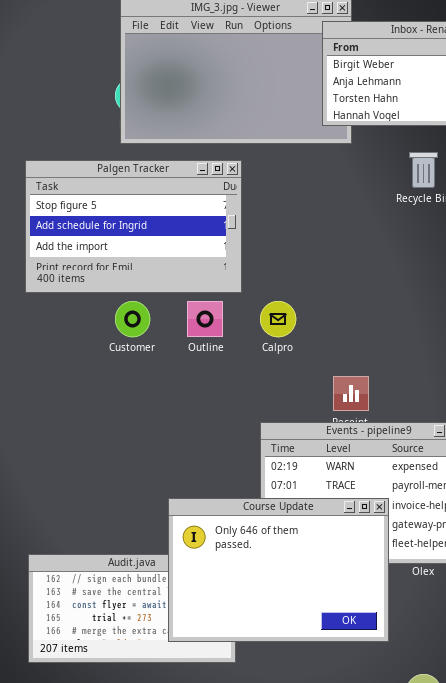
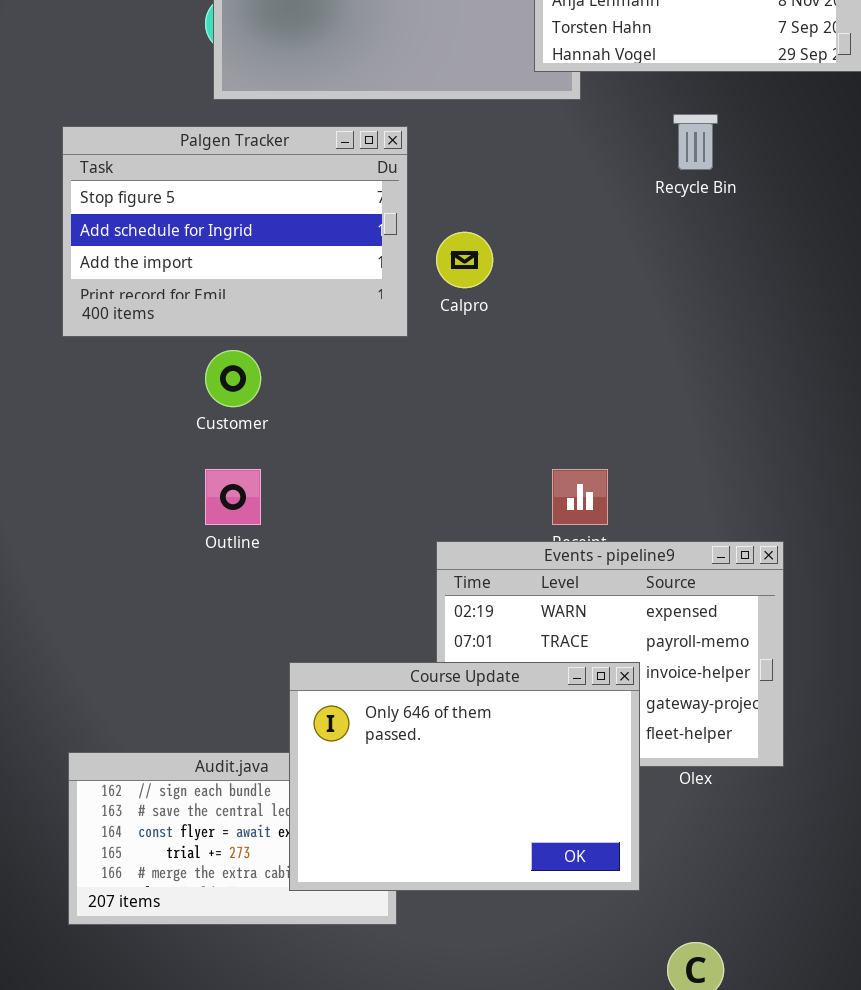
Outline: [187,301,223,337] -> [205,469,261,525], moved
Calpro: [260,301,296,337] -> [436,232,493,288], moved

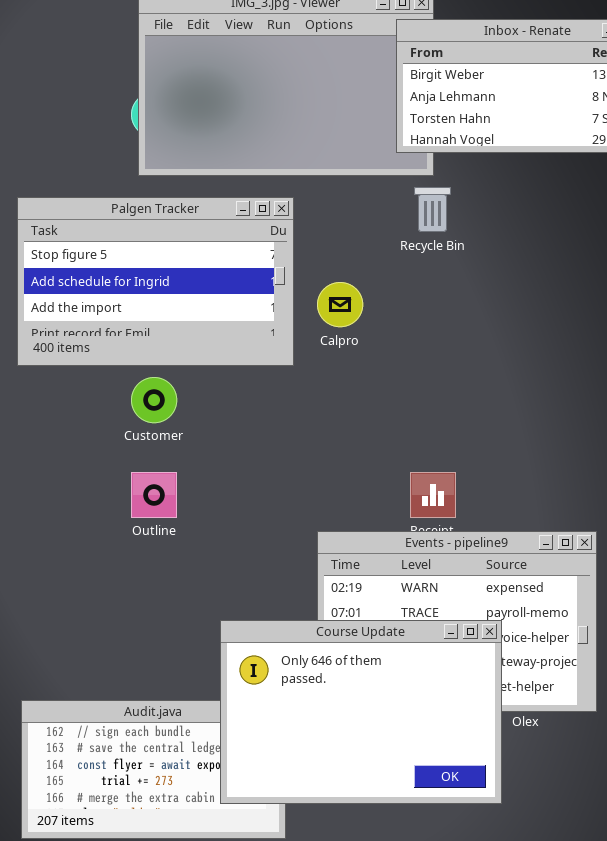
Recycle Bin: [673,114,718,170] -> [414,187,451,232], moved
Course Update: [289,662,640,891] -> [220,620,502,804], moved

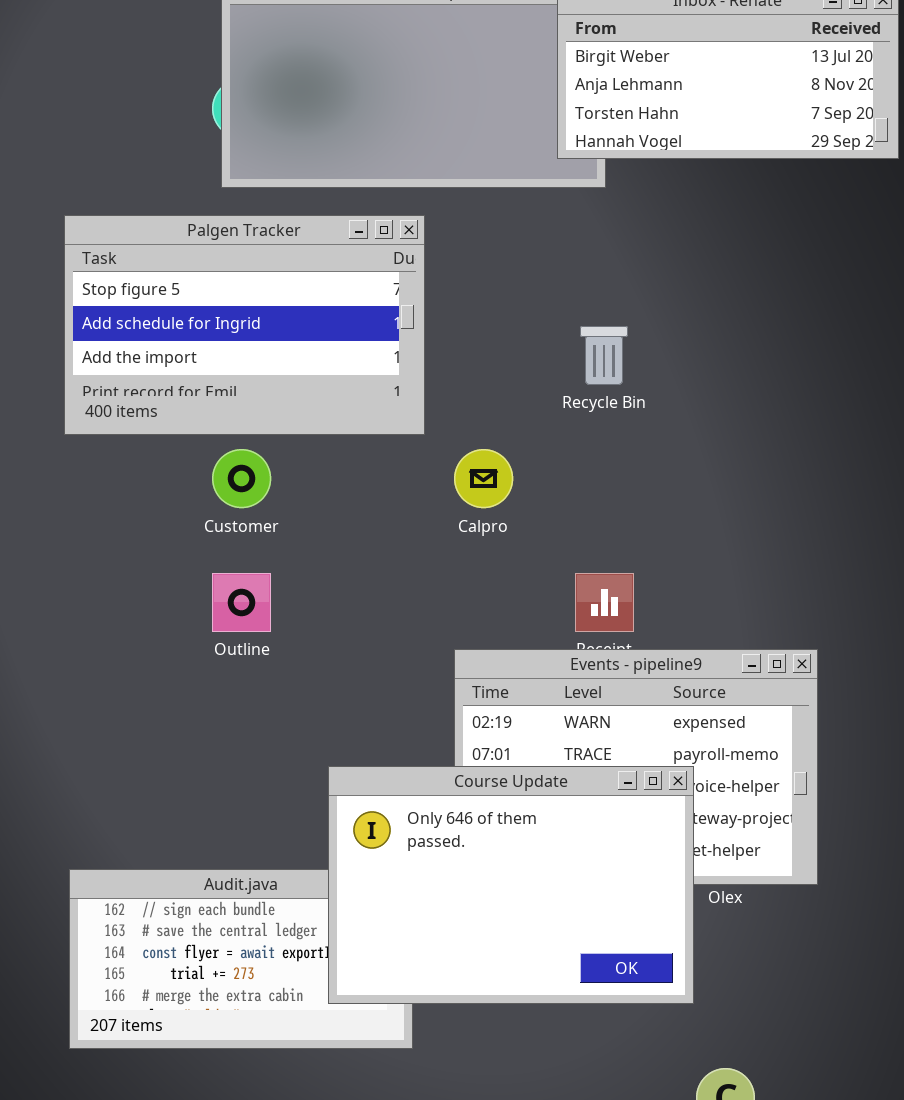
Recycle Bin: [414,187,451,232] -> [580,326,628,385], moved
Calpro: [317,282,363,327] -> [454,449,513,508], moved

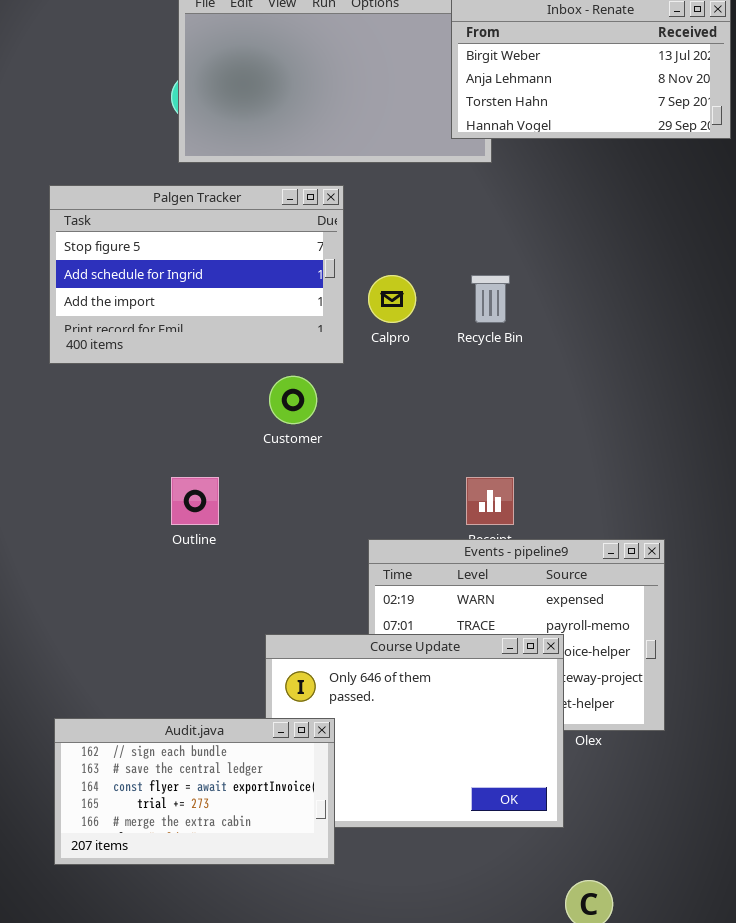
Customer: [212,449,271,508] -> [269,376,317,424], moved
Calpro: [454,449,513,508] -> [368,275,416,323], moved
Audit.java: [69,869,413,1049] -> [54,718,335,865], raised

